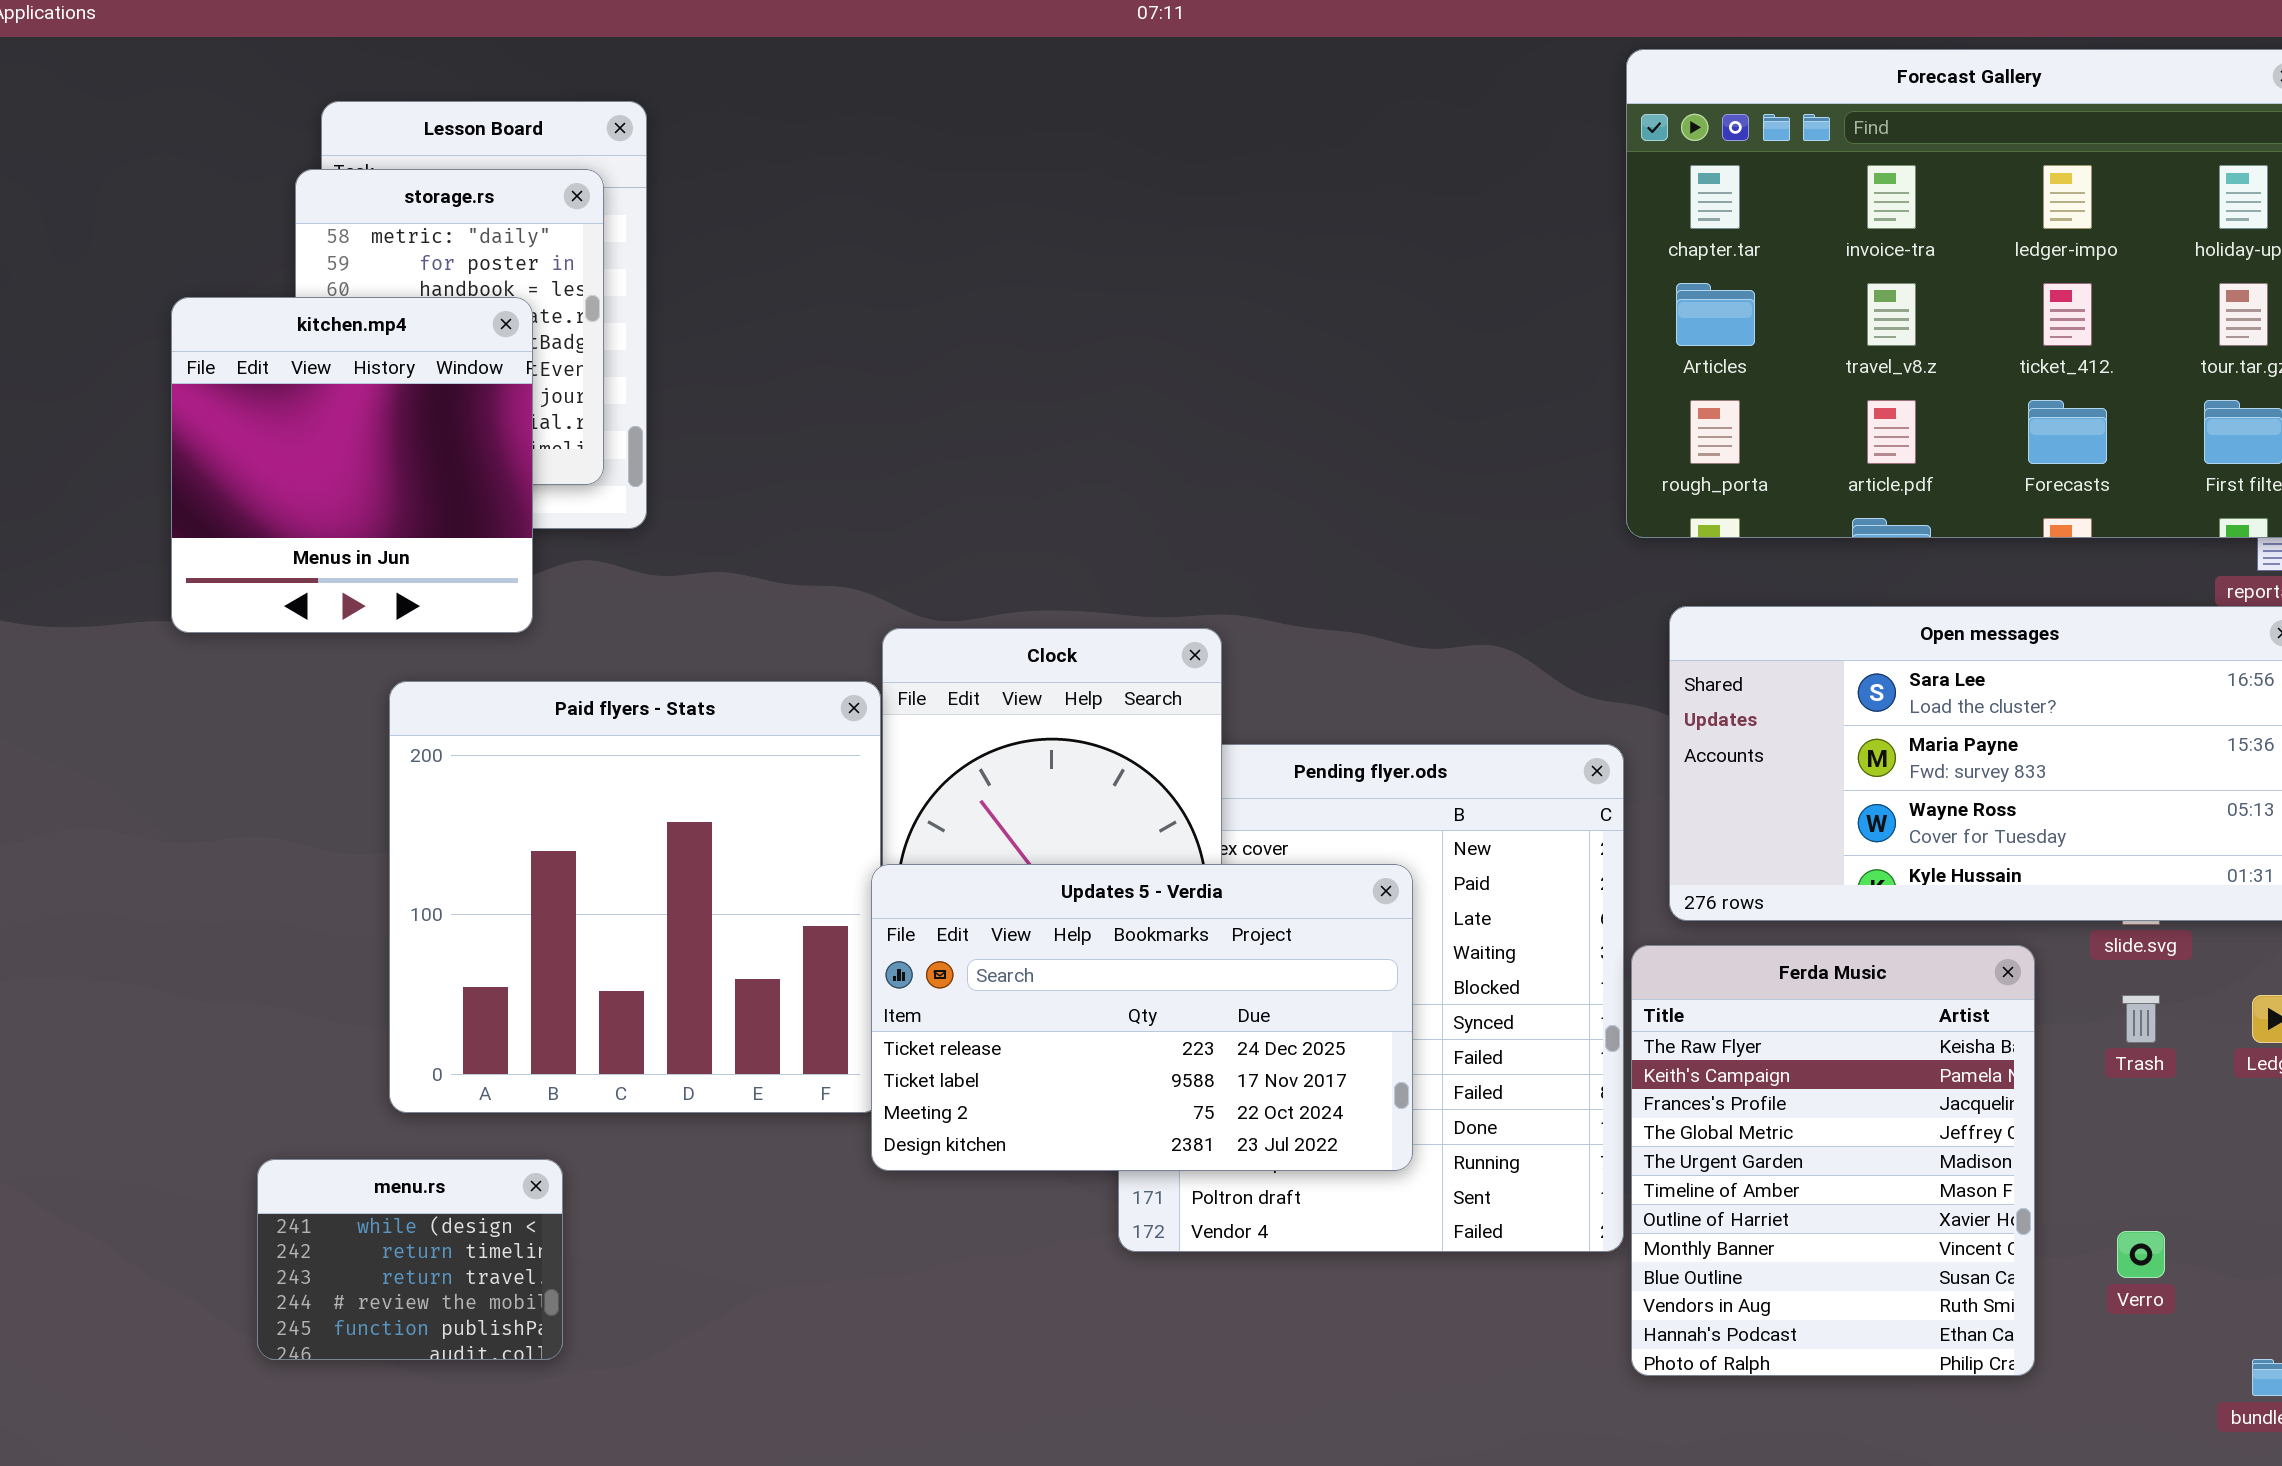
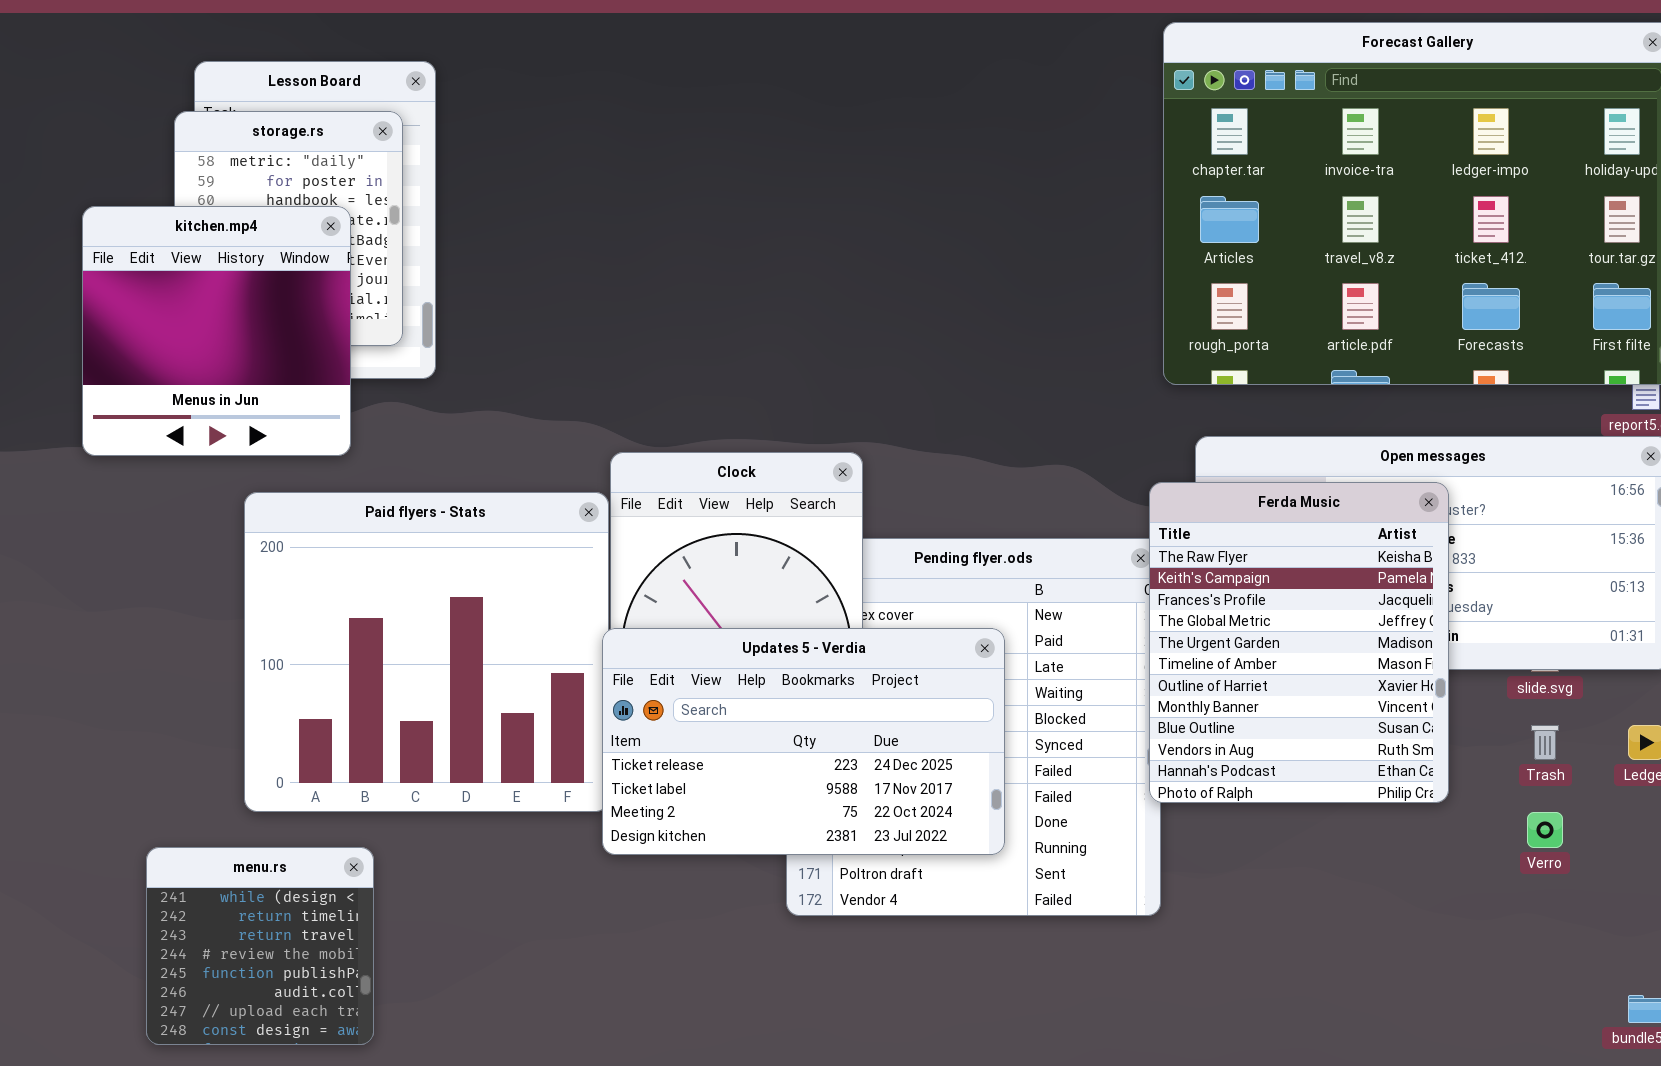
Ferda Music: [1631,945,2035,1376] -> [1149,482,1449,803], moved
menu.rs: [257,1159,563,1360] -> [146,847,374,1045], resized
Verro: [2117,1231,2165,1278] -> [1527,812,1563,848], moved

